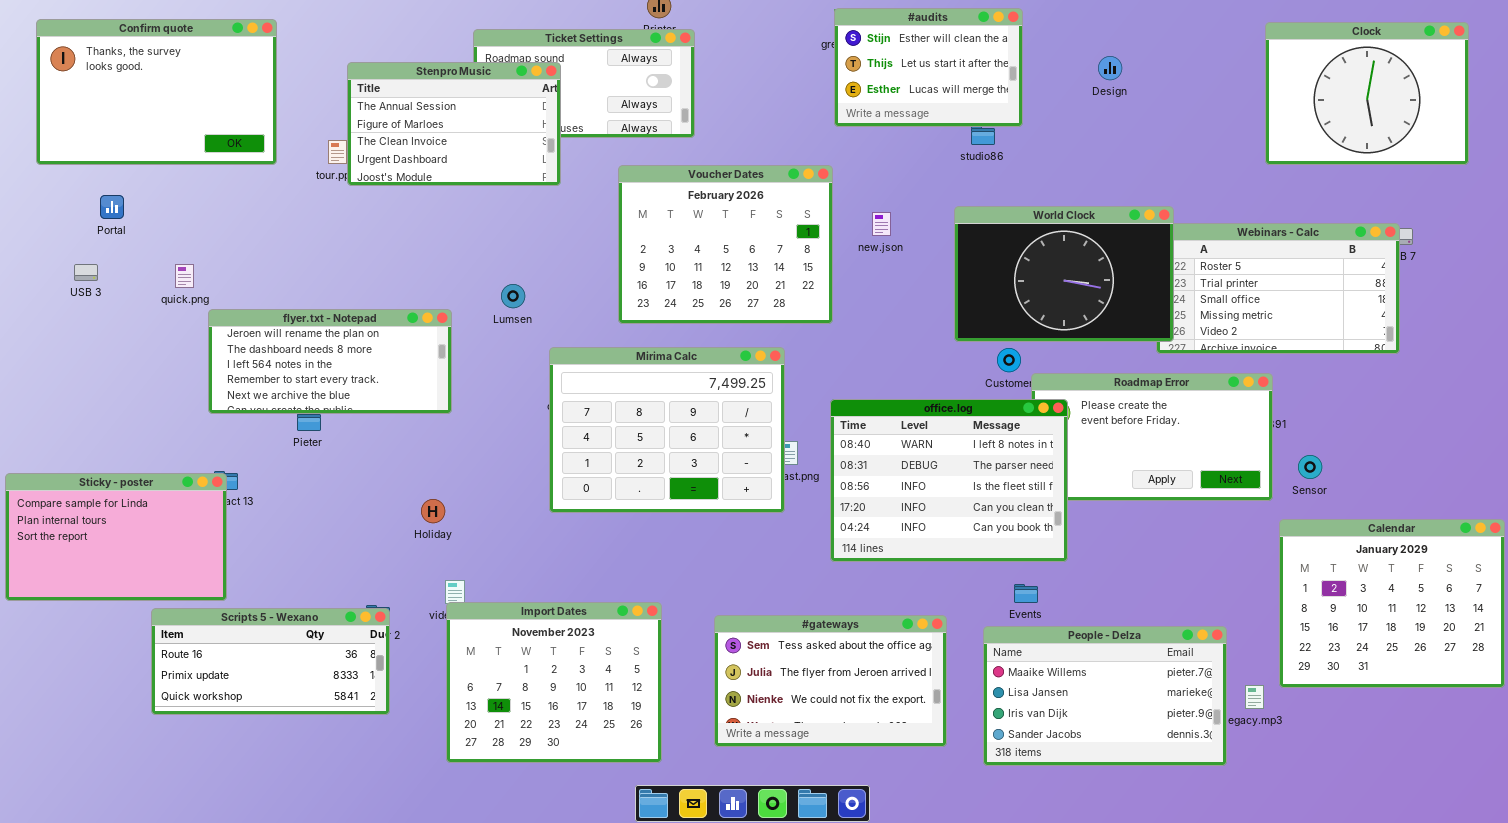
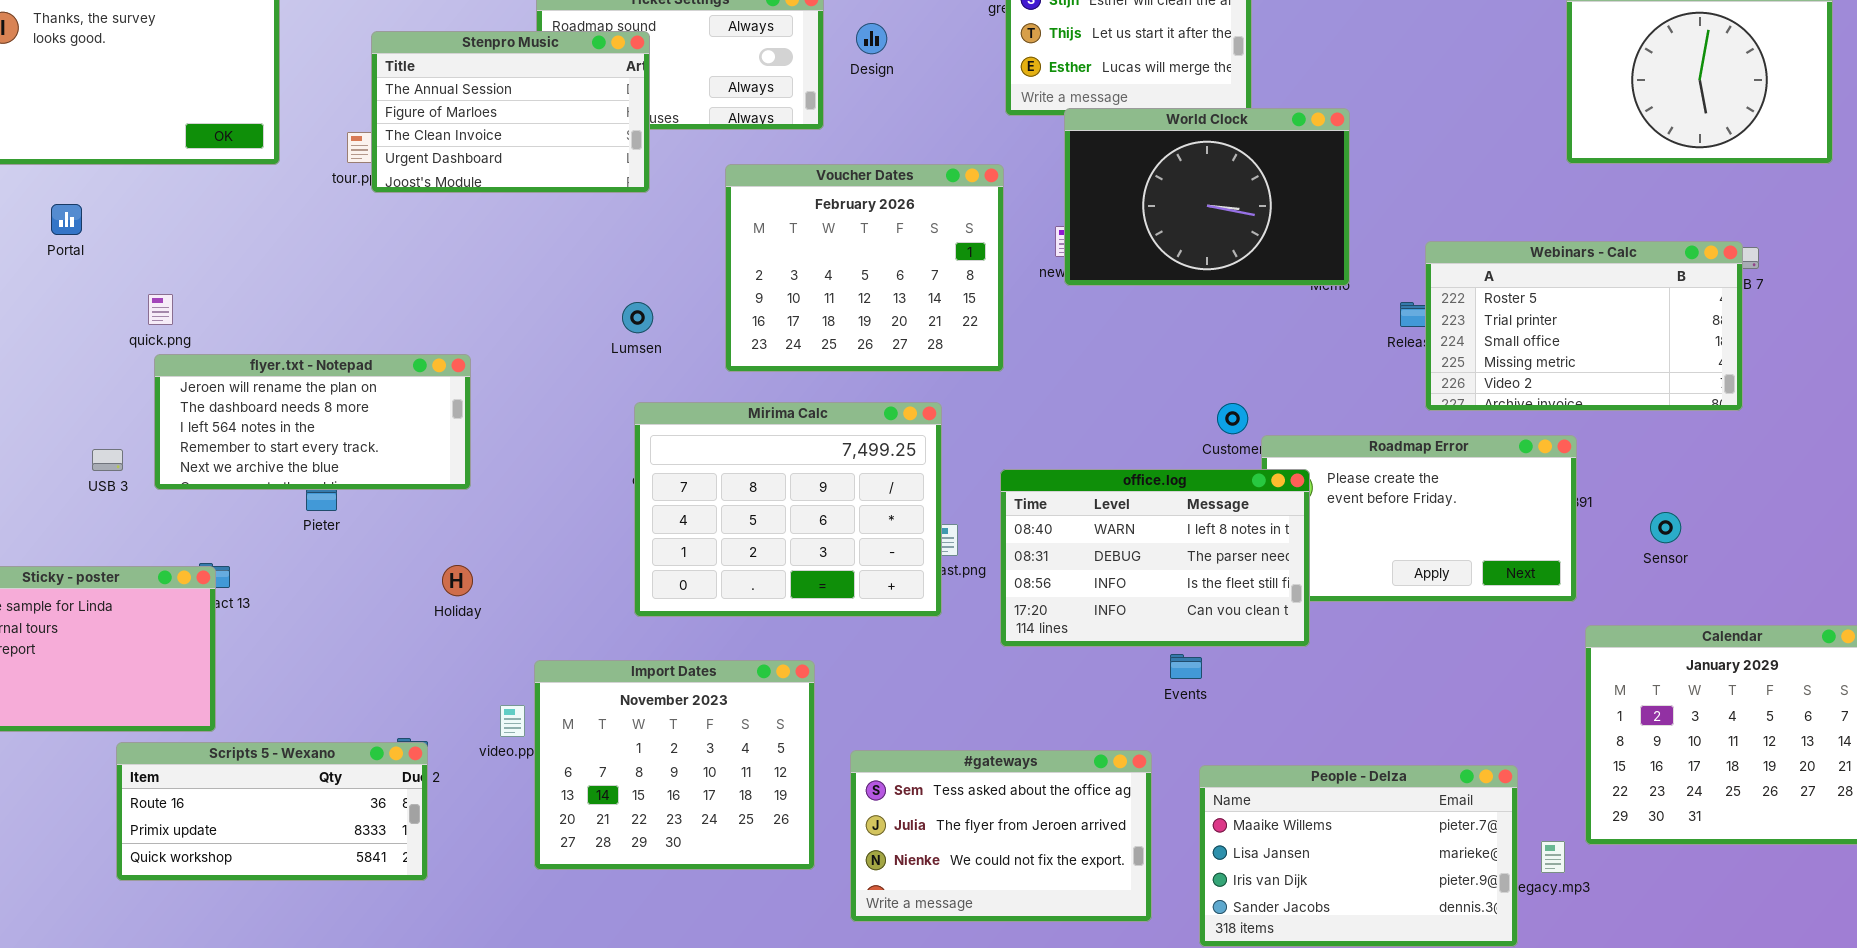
Design: [1098,56,1122,80] -> [856,23,887,54], moved
World Clock: [954,206,1174,342] -> [1064,108,1350,286], moved
USB 3: [74,264,98,281] -> [92,449,123,471], moved
Lumsen: [501,284,525,308] -> [622,302,653,333], moved
flyer.txt - Notepad: [208,309,452,414] -> [154,354,471,490], moved
office.log: [830,399,1068,562] -> [1000,469,1310,647], resized
Sensor: [1298,455,1322,479] -> [1650,512,1681,543], moved
Holiday: [421,499,445,523] -> [442,565,473,596], moved
Events: [1014,584,1038,603] -> [1170,654,1202,679], moved
Import Dates: [446,602,662,763] -> [534,660,815,870], moved

